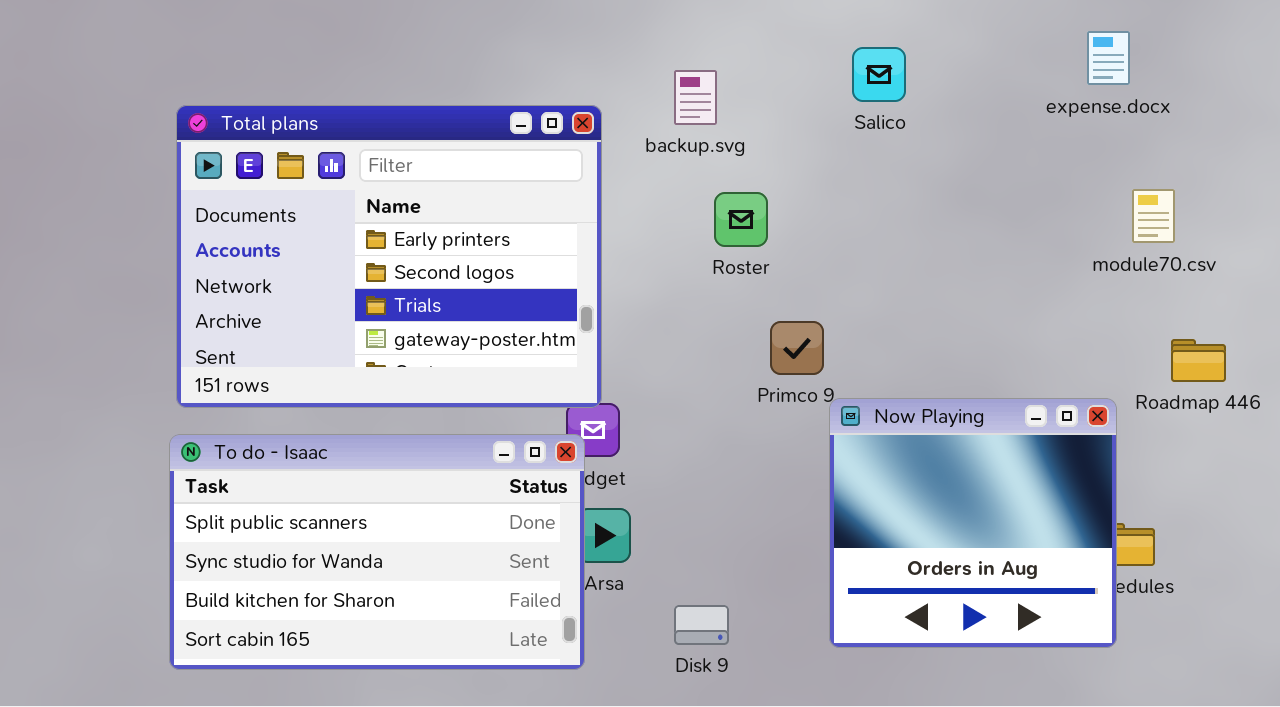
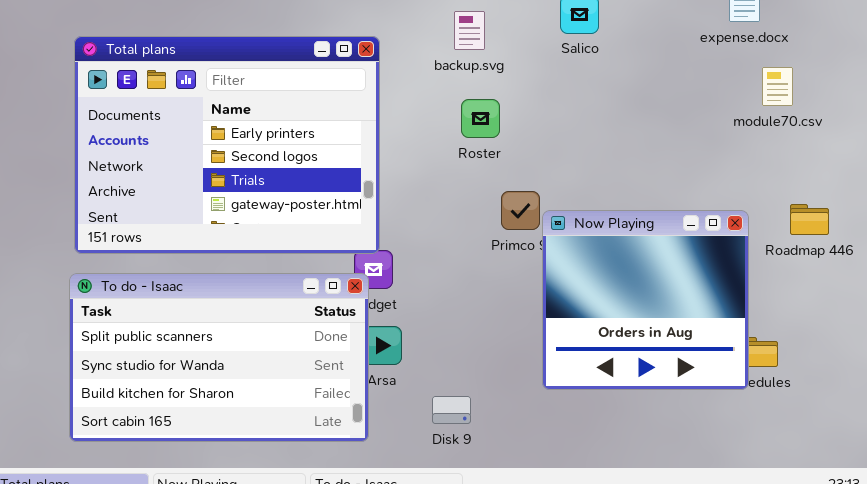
backup.svg: [674,70,717,125] -> [454,11,485,50], moved
module70.csv: [1132,189,1175,243] -> [762,67,793,106], moved
Now Playing: [829,398,1117,648] -> [542,210,749,390], moved

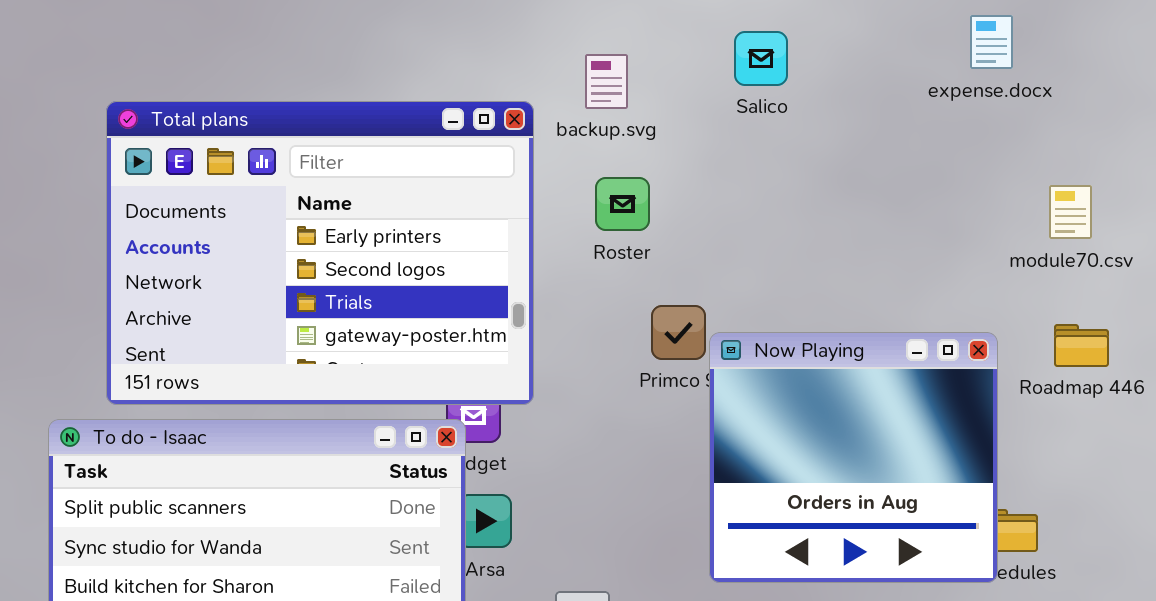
Total plans: [74,36,380,254] -> [106,101,534,405], moved
module70.csv: [762,67,793,106] -> [1049,185,1092,239], moved

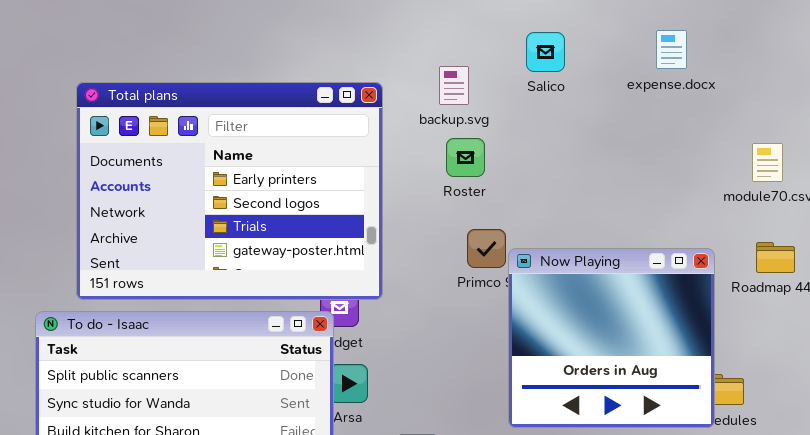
expense.docx: [970,15,1013,69] -> [656,30,687,69], moved
backup.svg: [585,54,628,109] -> [439,66,469,105], moved
Roster: [595,177,650,231] -> [446,138,485,177], moved

